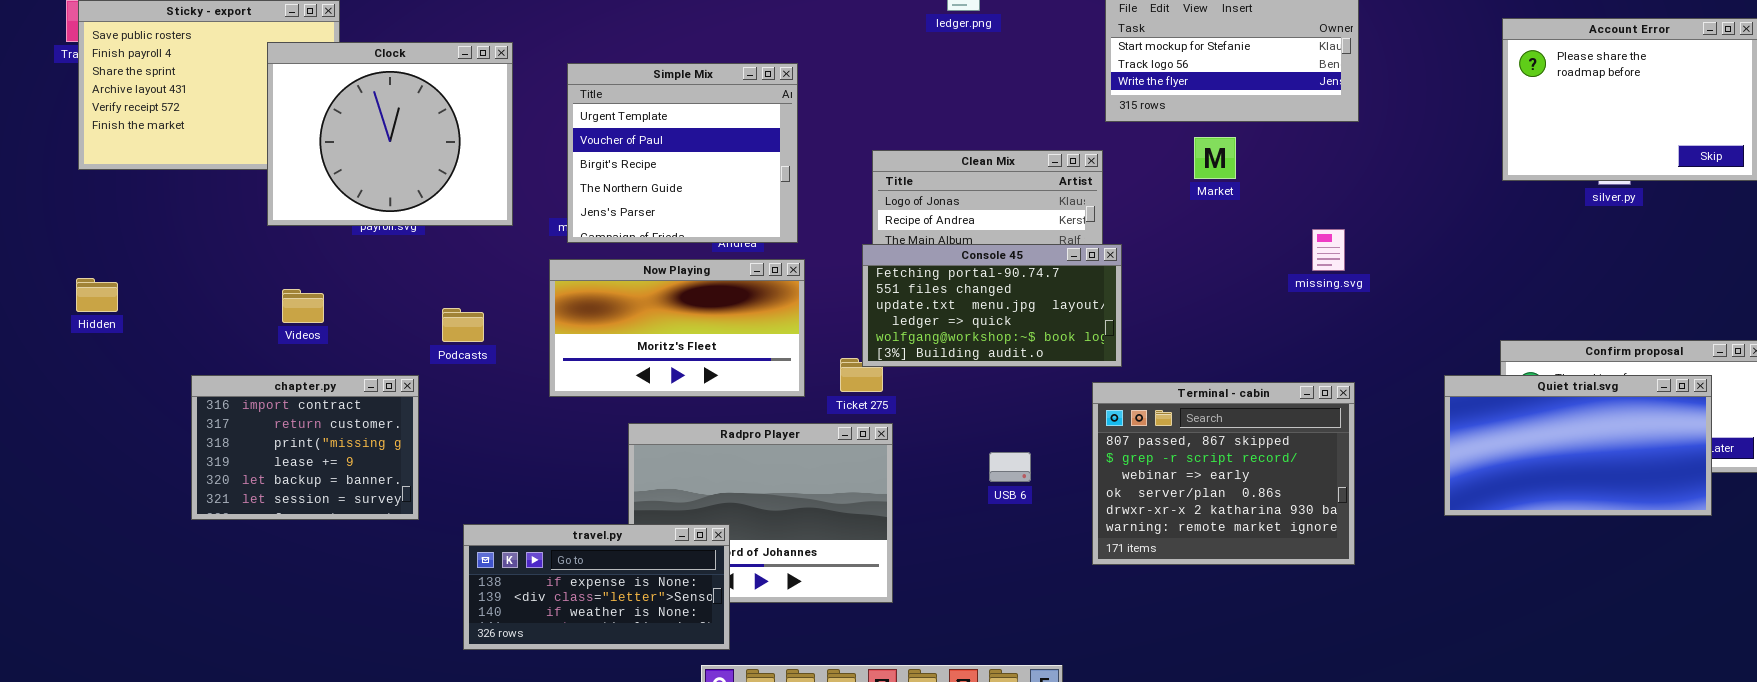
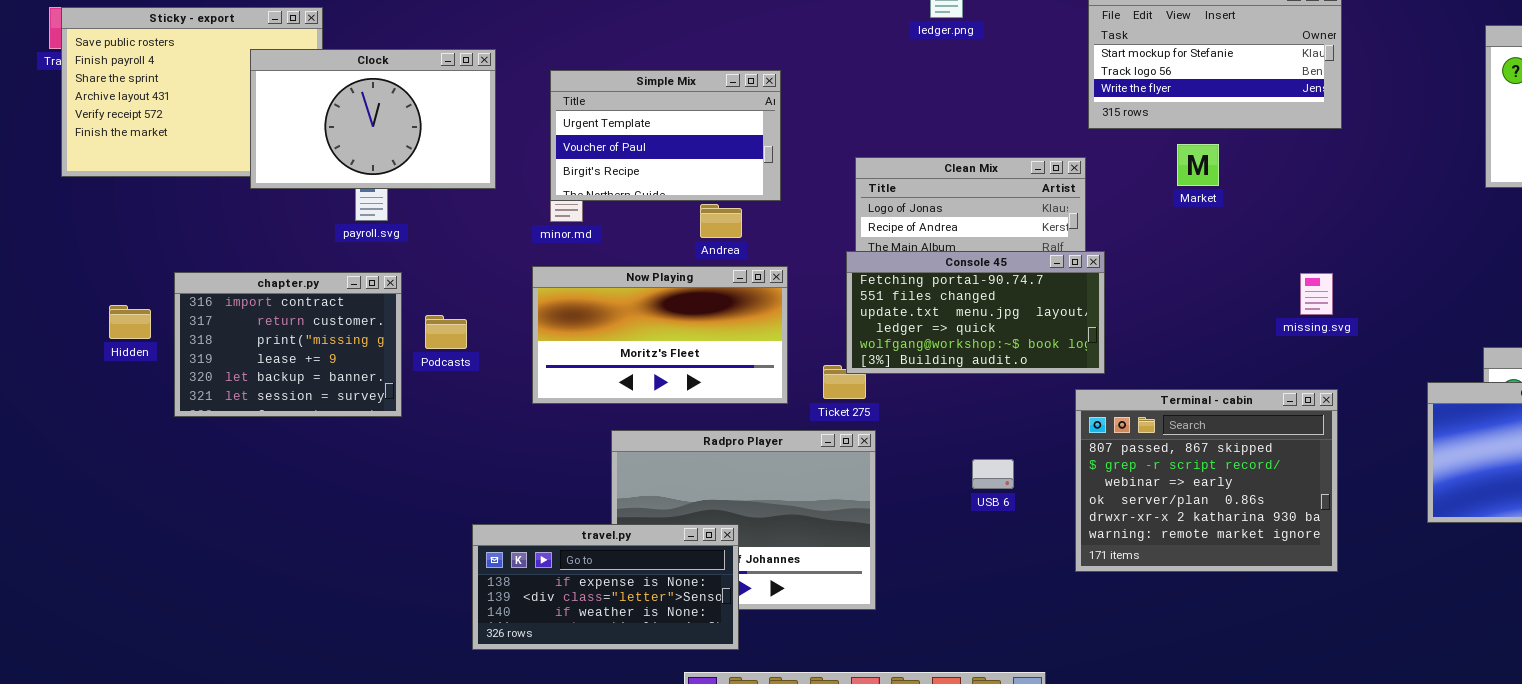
Clock: [267,42,513,226] -> [250,49,496,189], resized
Simple Mix: [567,63,798,243] -> [550,70,781,201], resized
missing.svg: [1312,229,1345,271] -> [1300,273,1333,315], moved
Hidden: [76,278,118,312] -> [109,305,151,339], moved
chapter.py: [191,375,419,520] -> [174,272,402,417], moved
travel.py: [463,524,730,650] -> [472,524,739,650], moved

